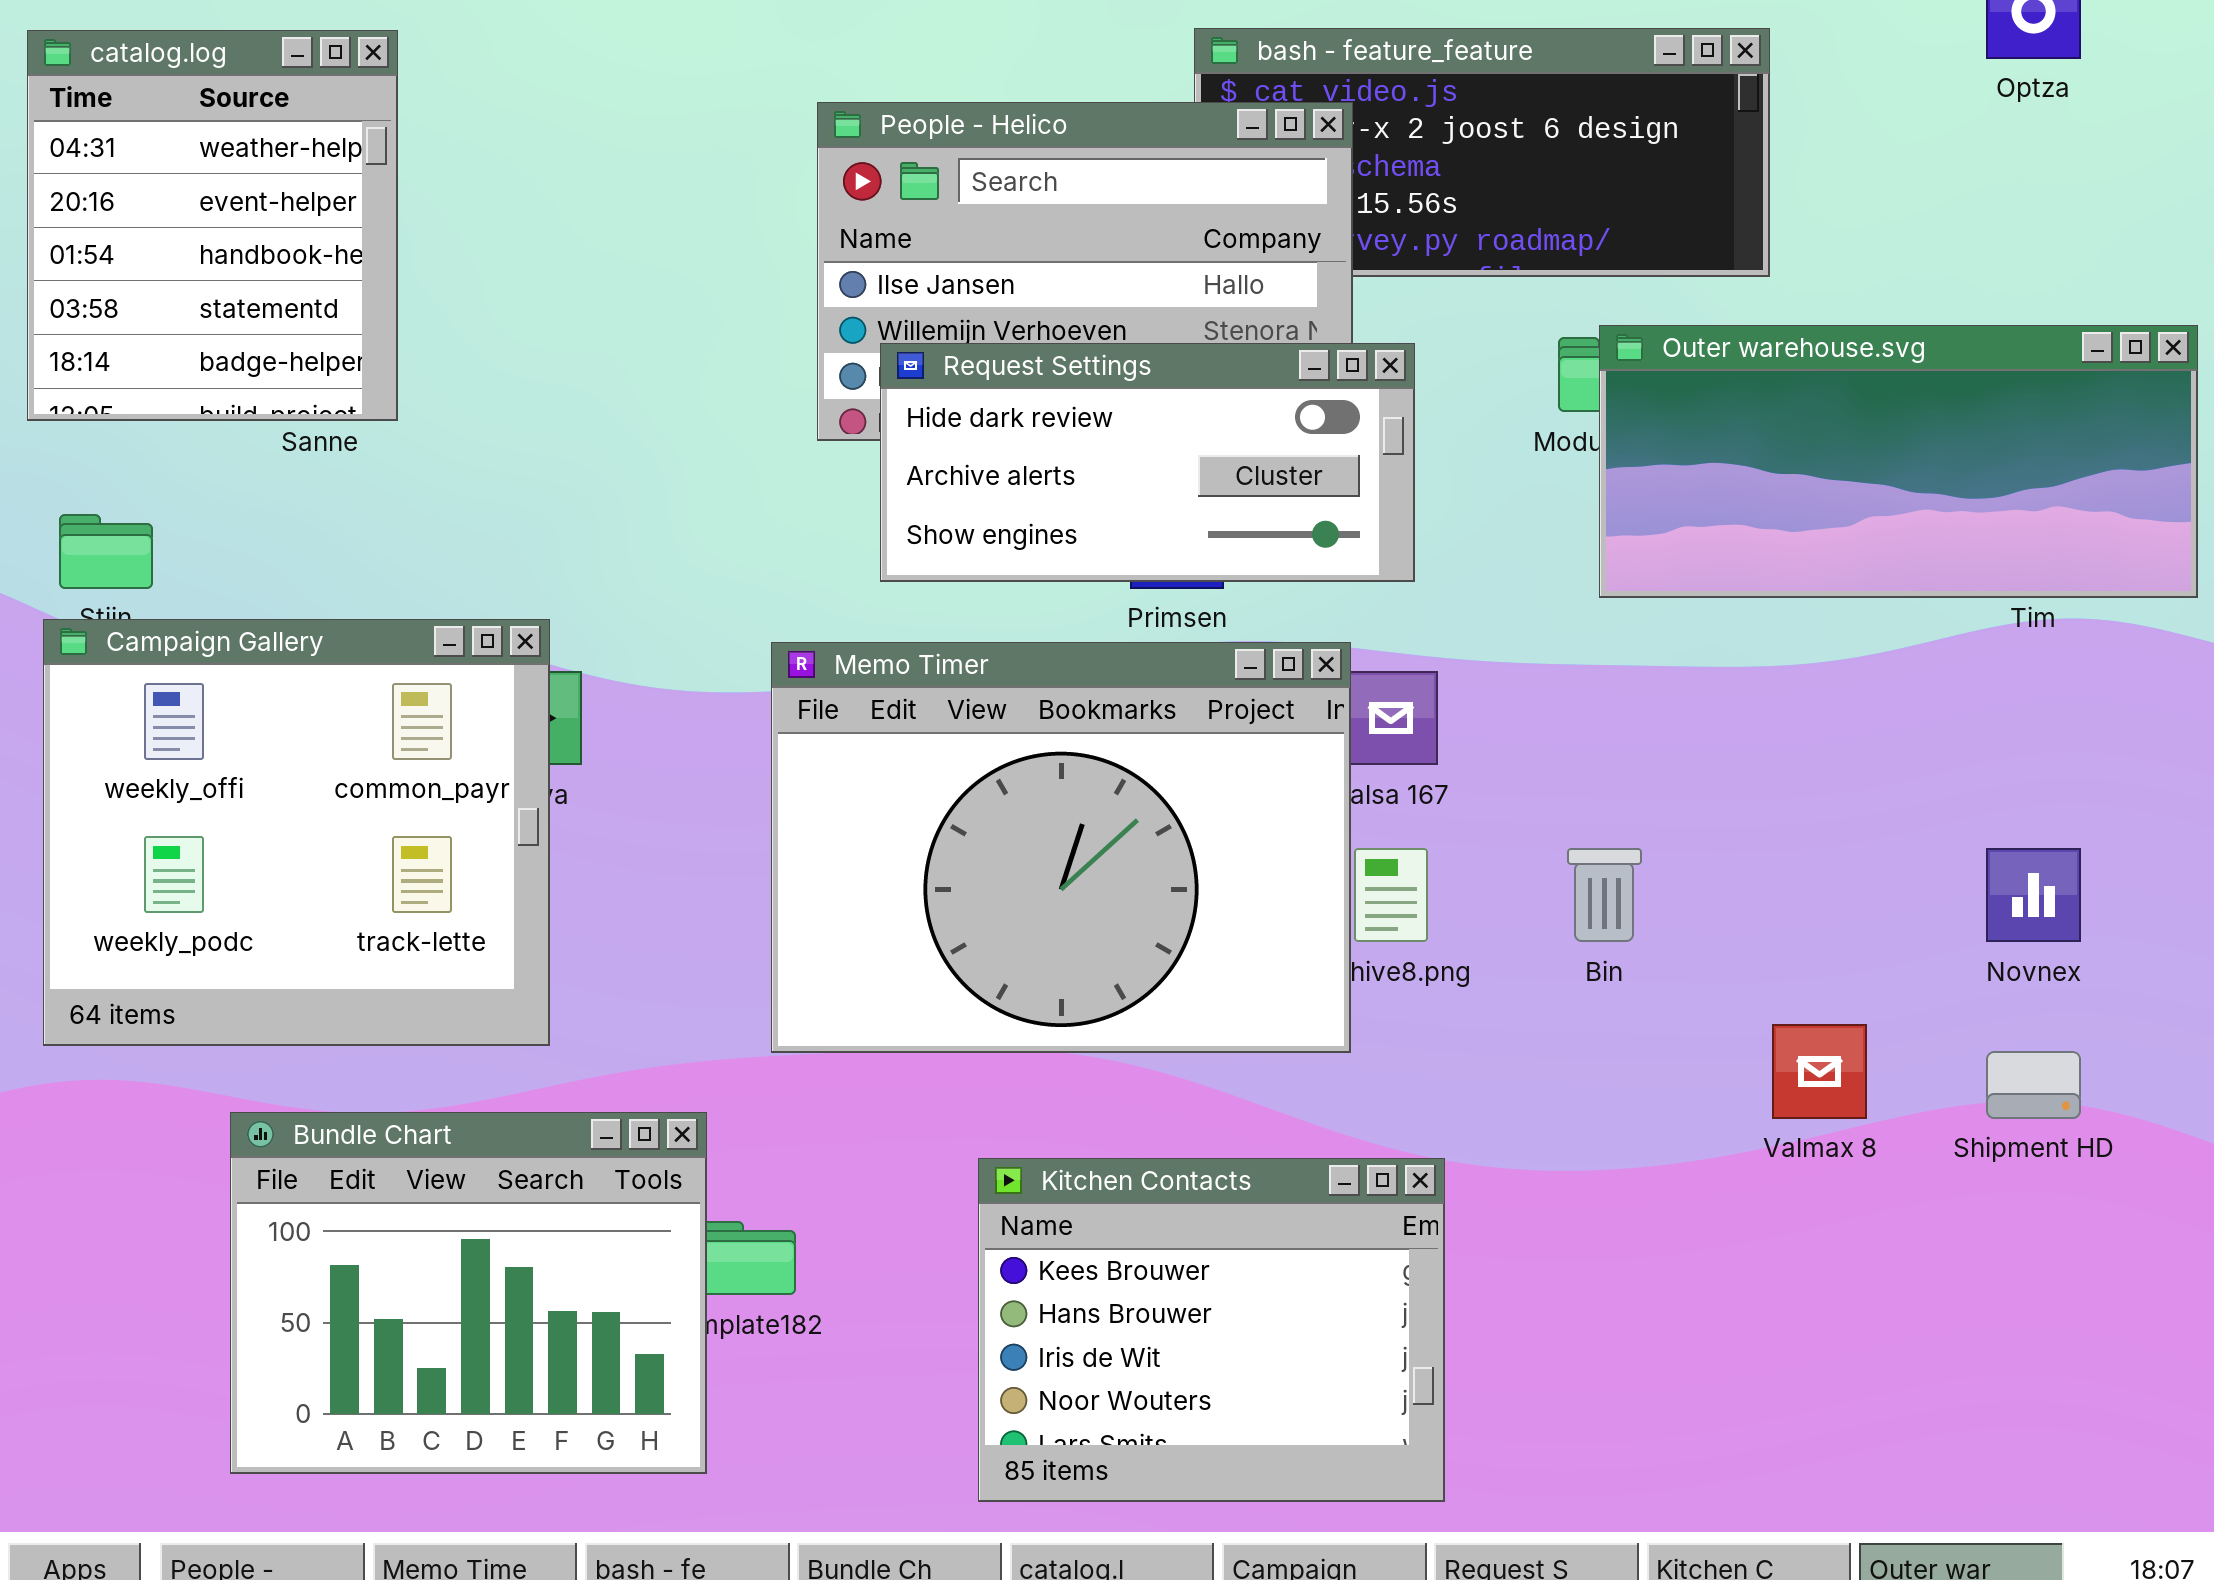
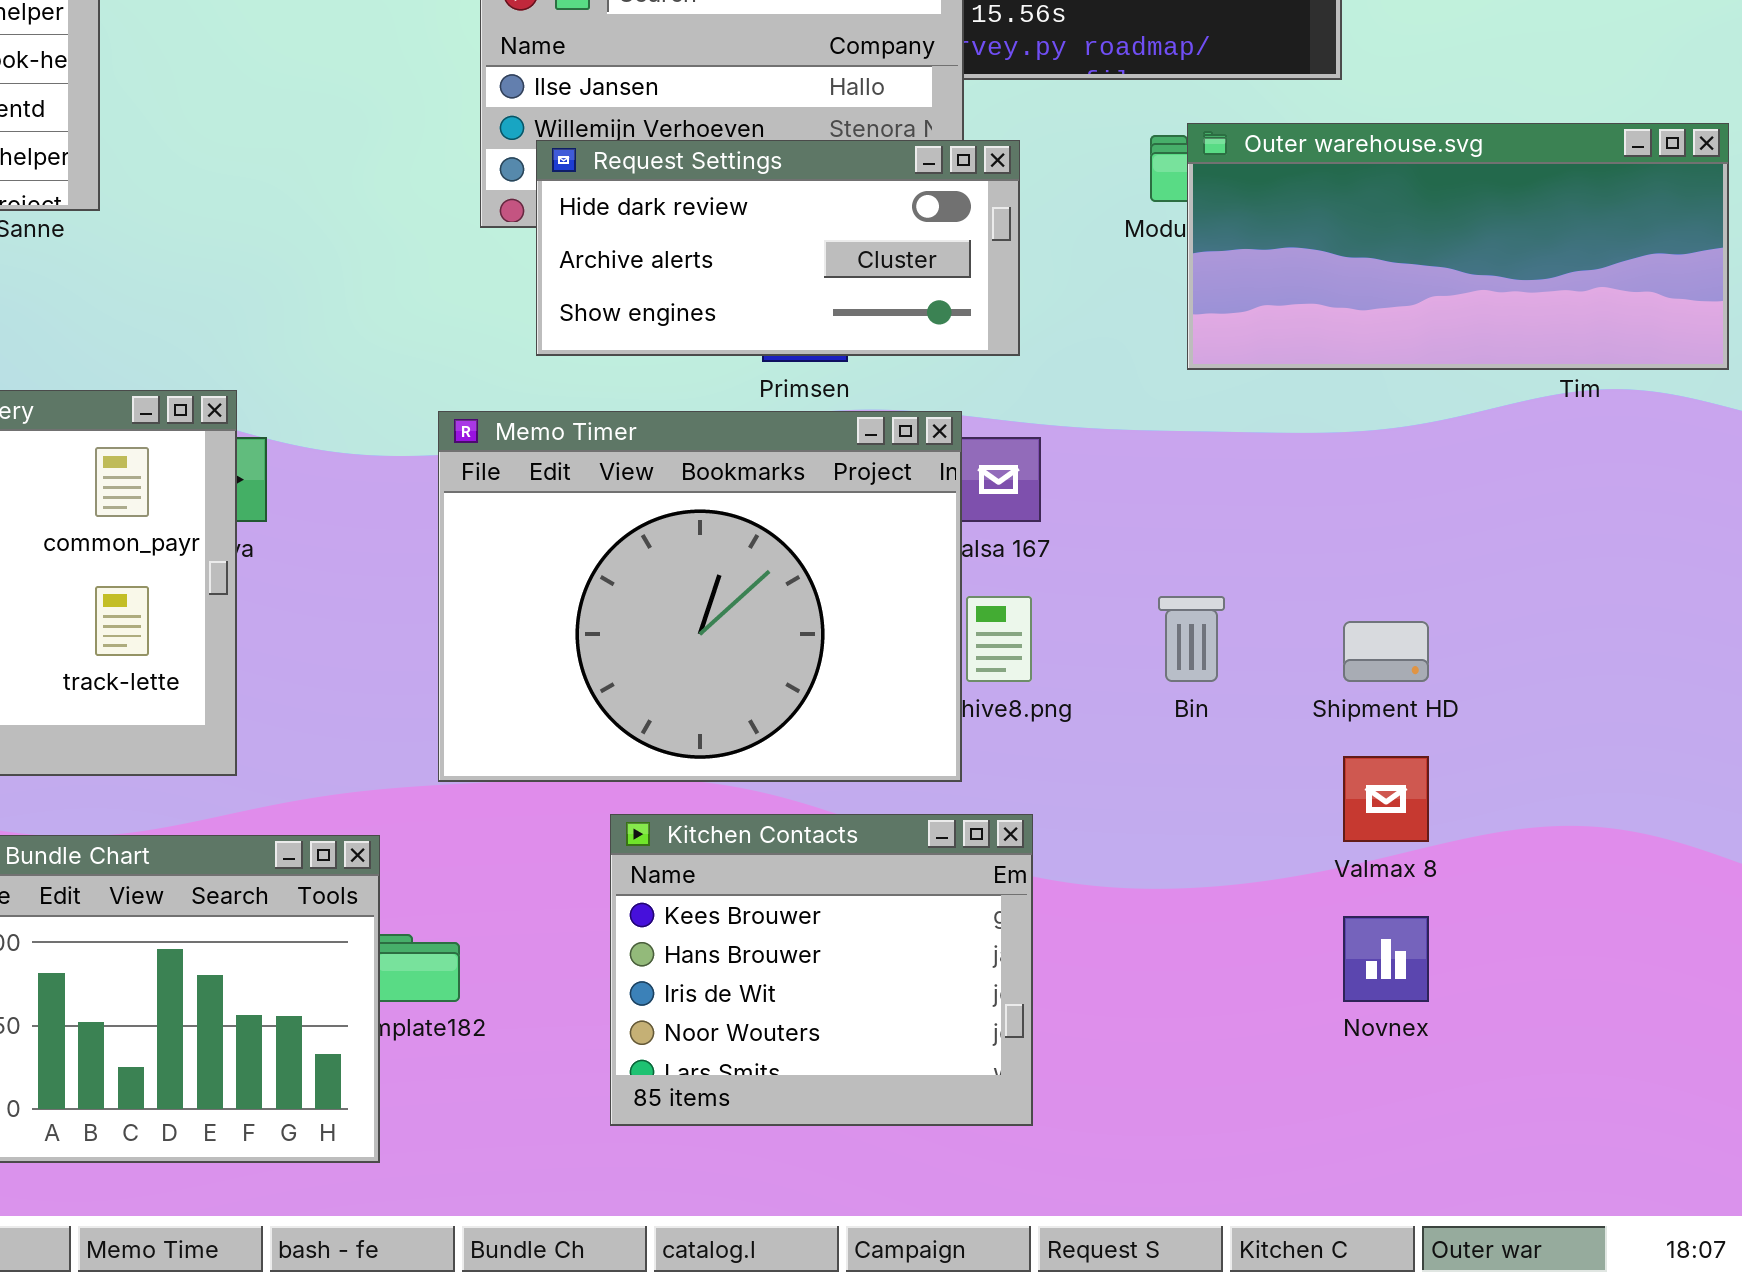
Novnex: [1986,848,2081,942] -> [1343,916,1429,1002], moved
Shipment HD: [1986,1051,2081,1119] -> [1343,621,1429,682], moved
Kitchen Contacts: [978,1158,1445,1502] -> [610,814,1033,1126], moved

